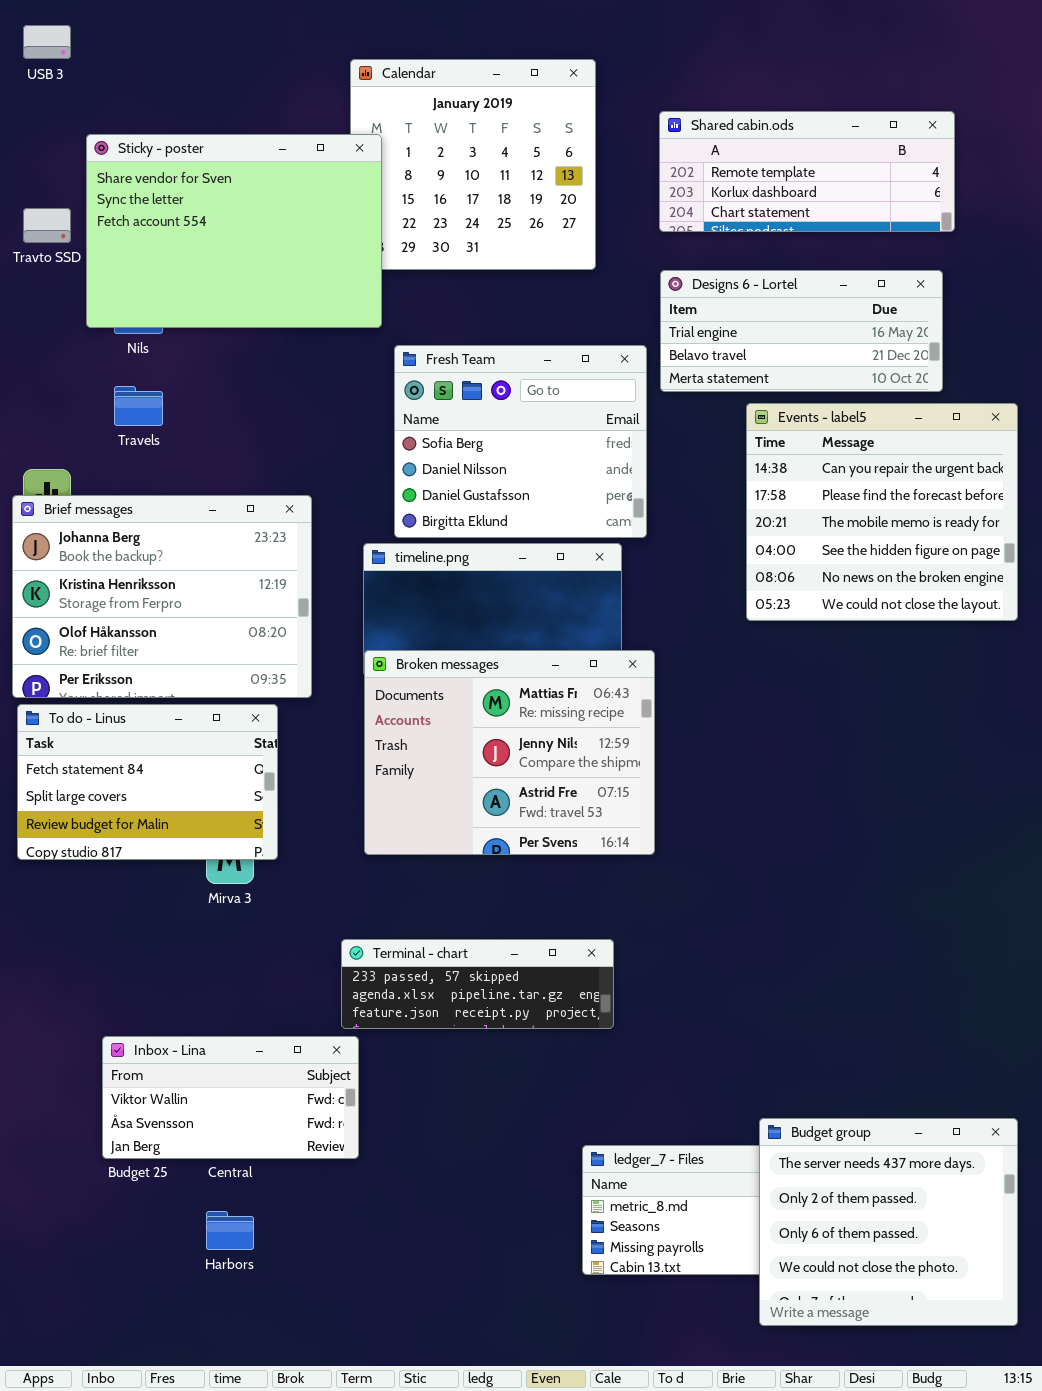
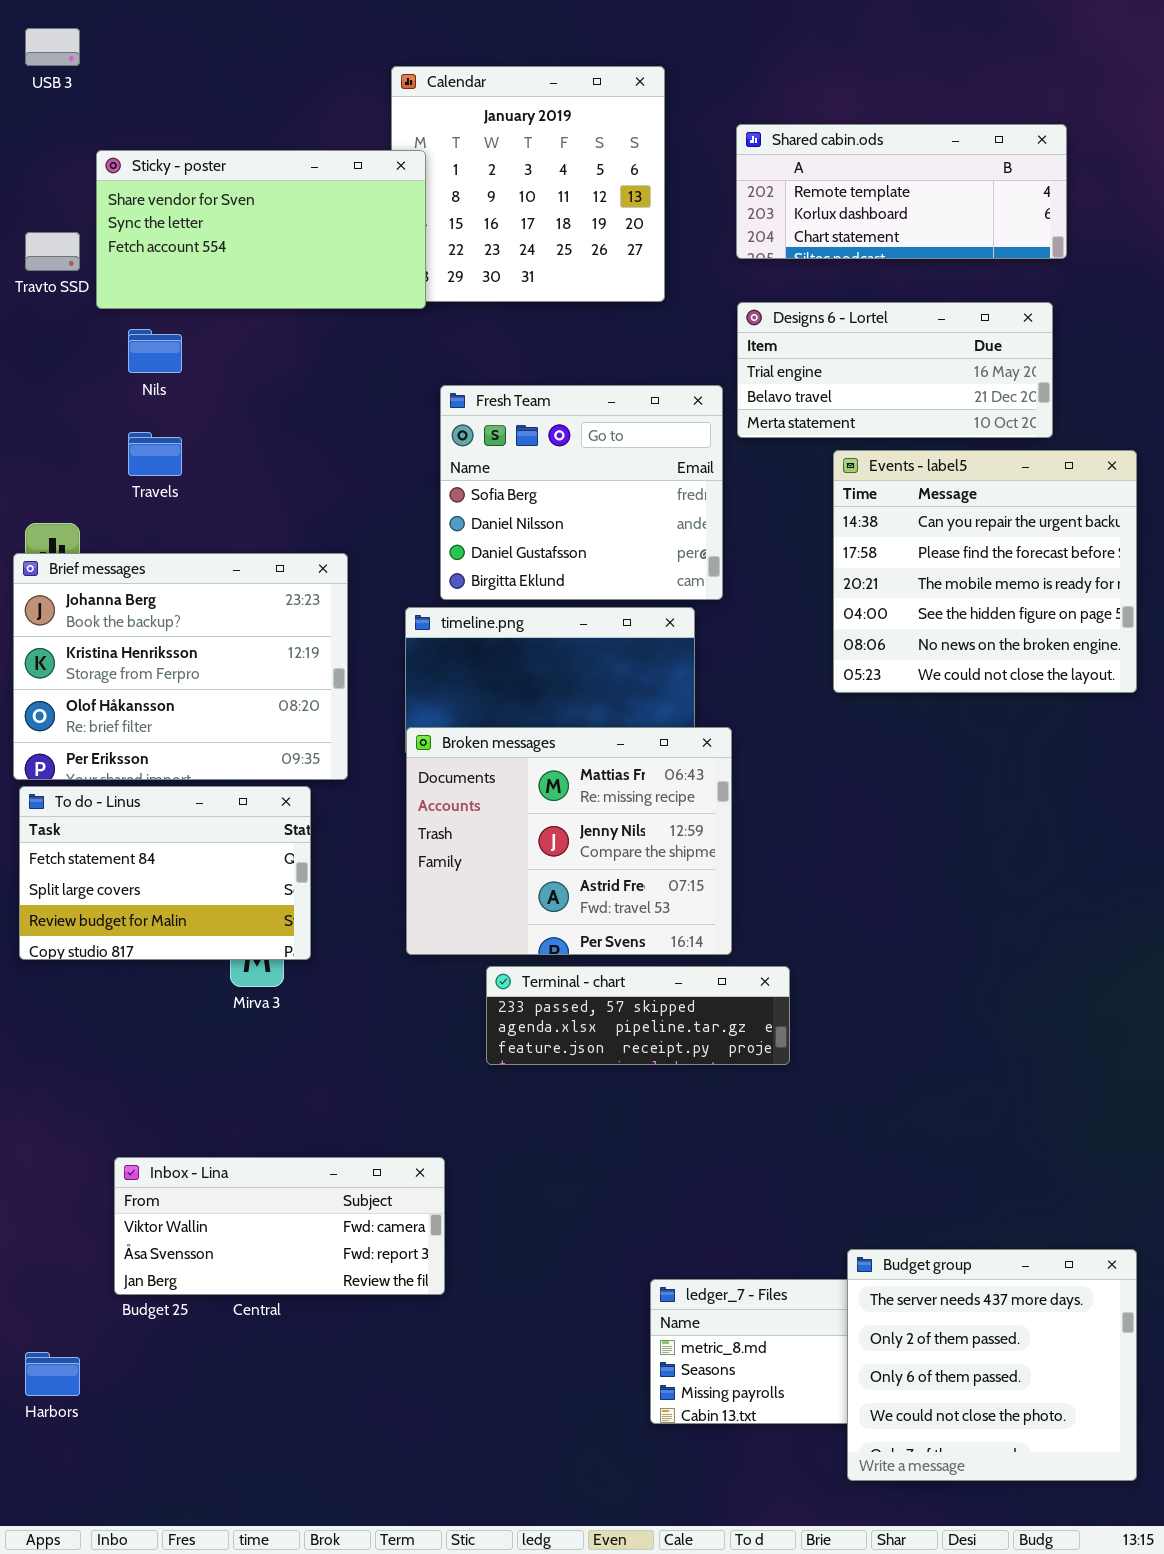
Sticky - poster: [86,134,382,328] -> [96,150,426,309], resized
Terminal - chart: [341,939,614,1029] -> [486,966,790,1065], moved
Inbox - Lina: [102,1036,359,1159] -> [114,1157,445,1295], resized
Harbors: [206,1211,254,1250] -> [25,1352,80,1396], moved

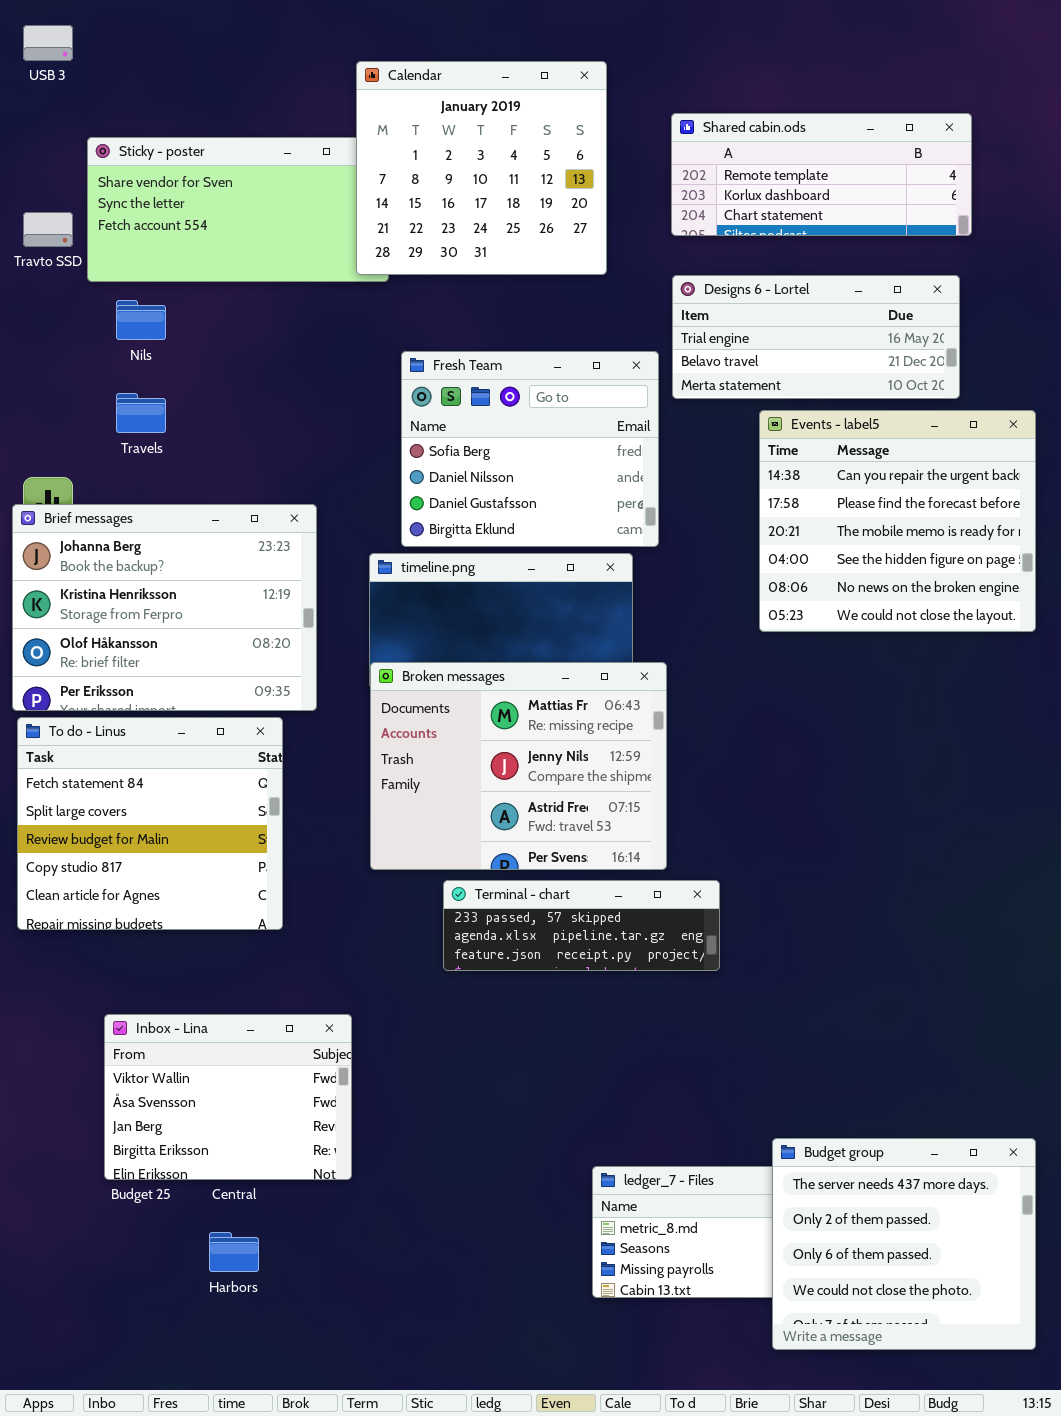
Calendar: [391,66,665,302] -> [356,61,607,275], raised
To do - Linus: [19,786,311,960] -> [17,717,283,930], resized
Inbox - Lina: [114,1157,445,1295] -> [104,1014,352,1180], resized
Harbors: [25,1352,80,1396] -> [209,1232,259,1272], moved

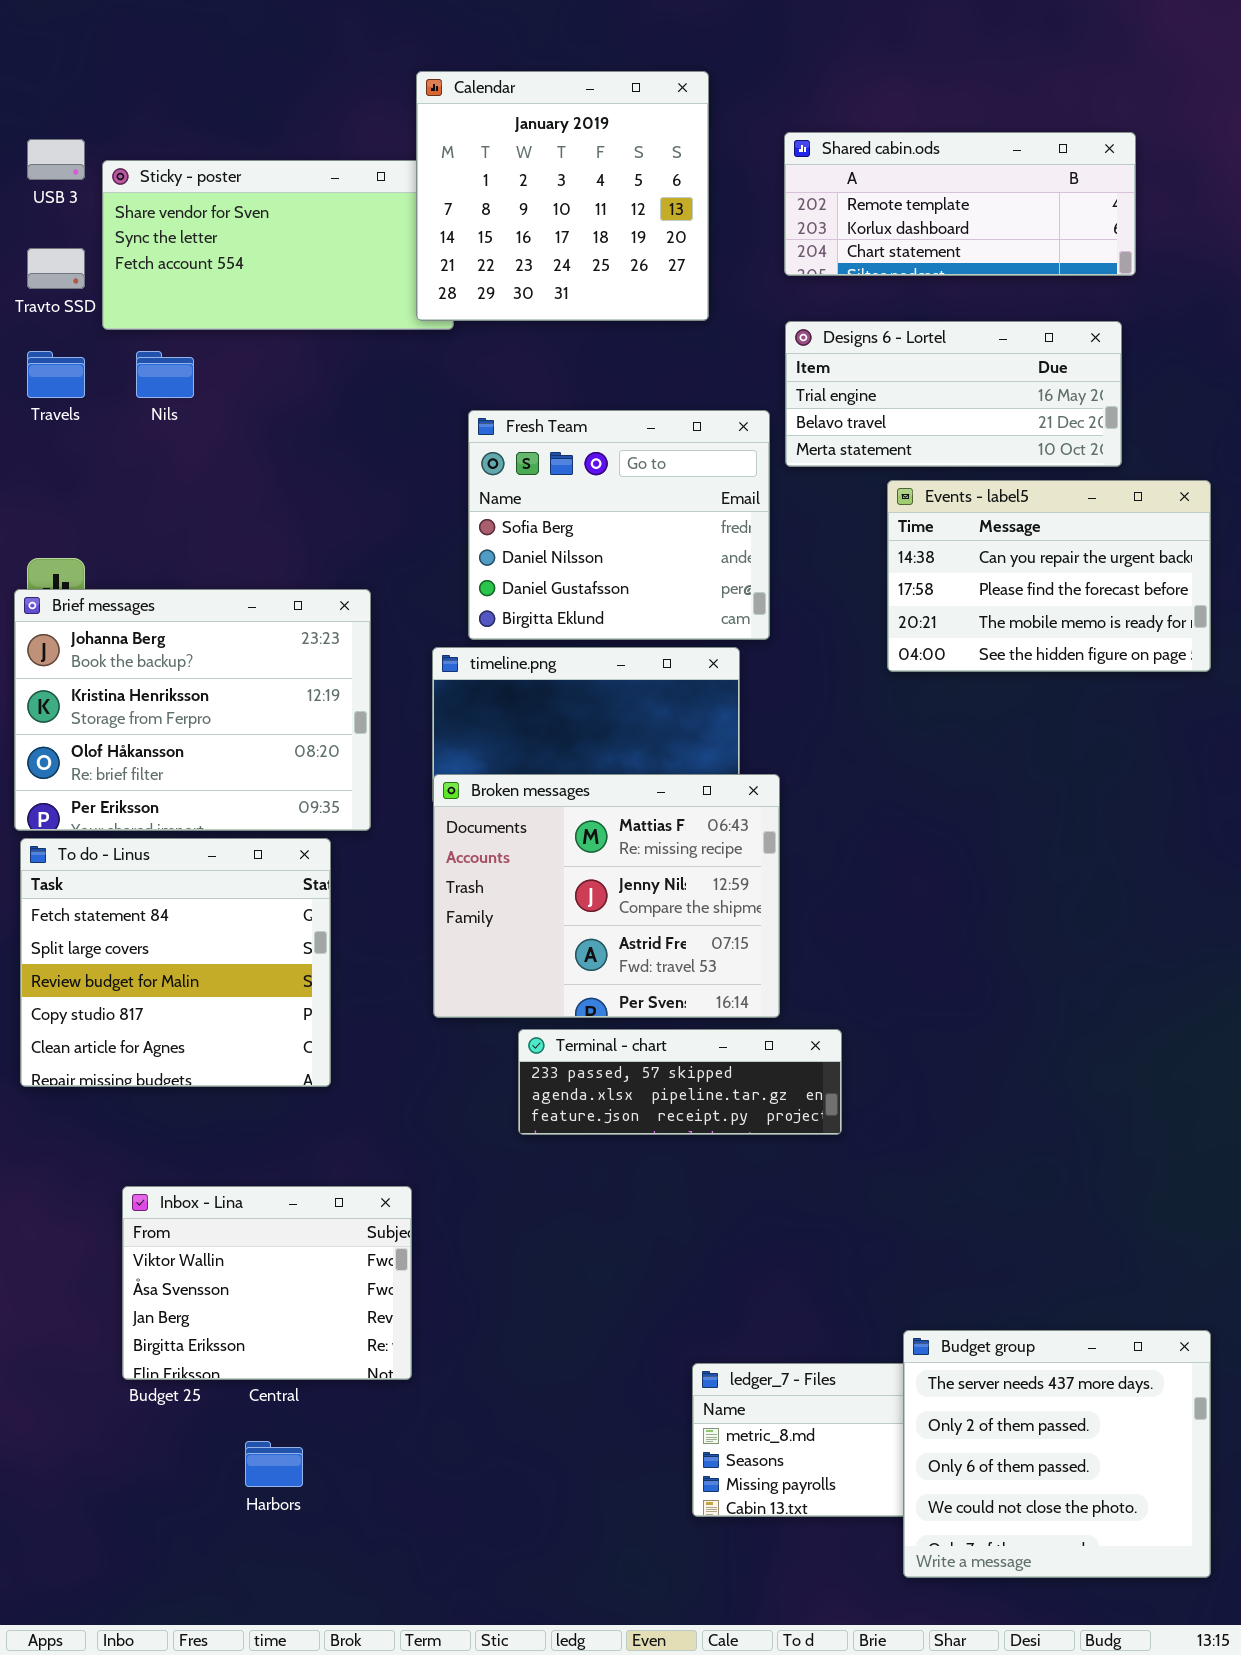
USB 3: [23,25,73,61] -> [27,139,85,180], moved
Travels: [116,393,166,433] -> [27,351,85,398], moved
Events - label5: [759,410,1036,632] -> [887,480,1211,672], resized

